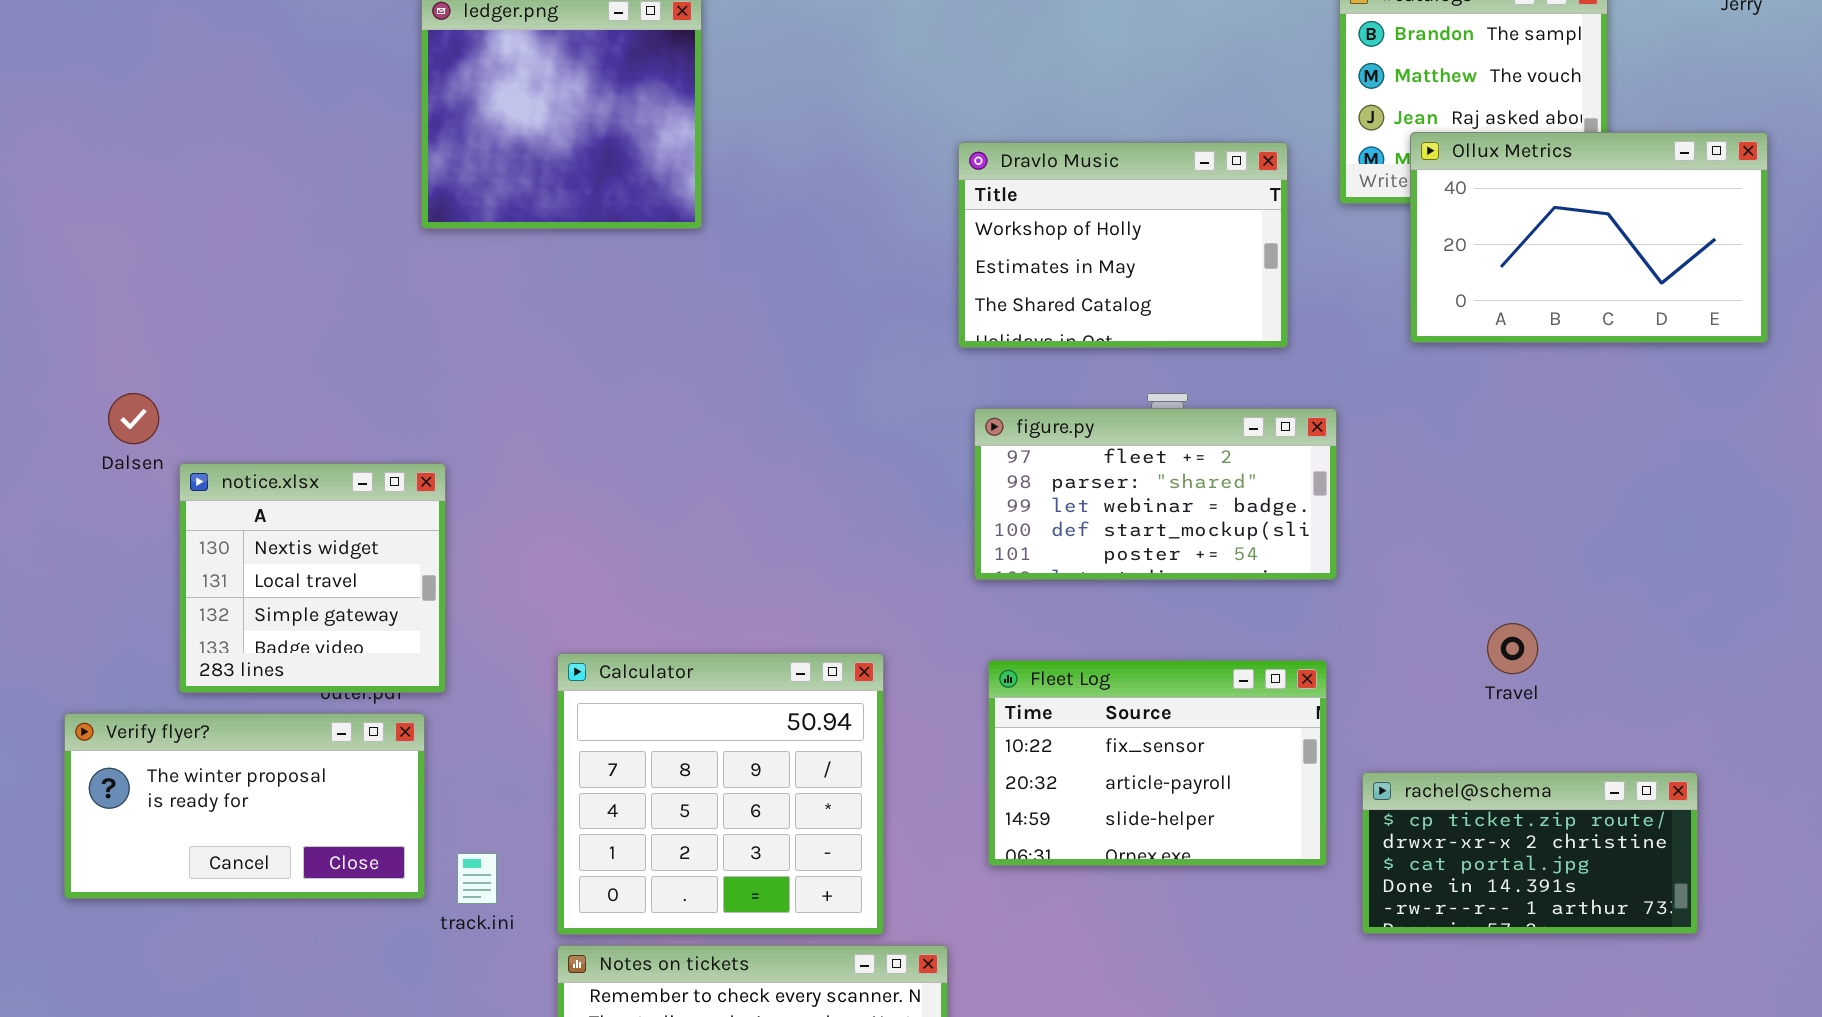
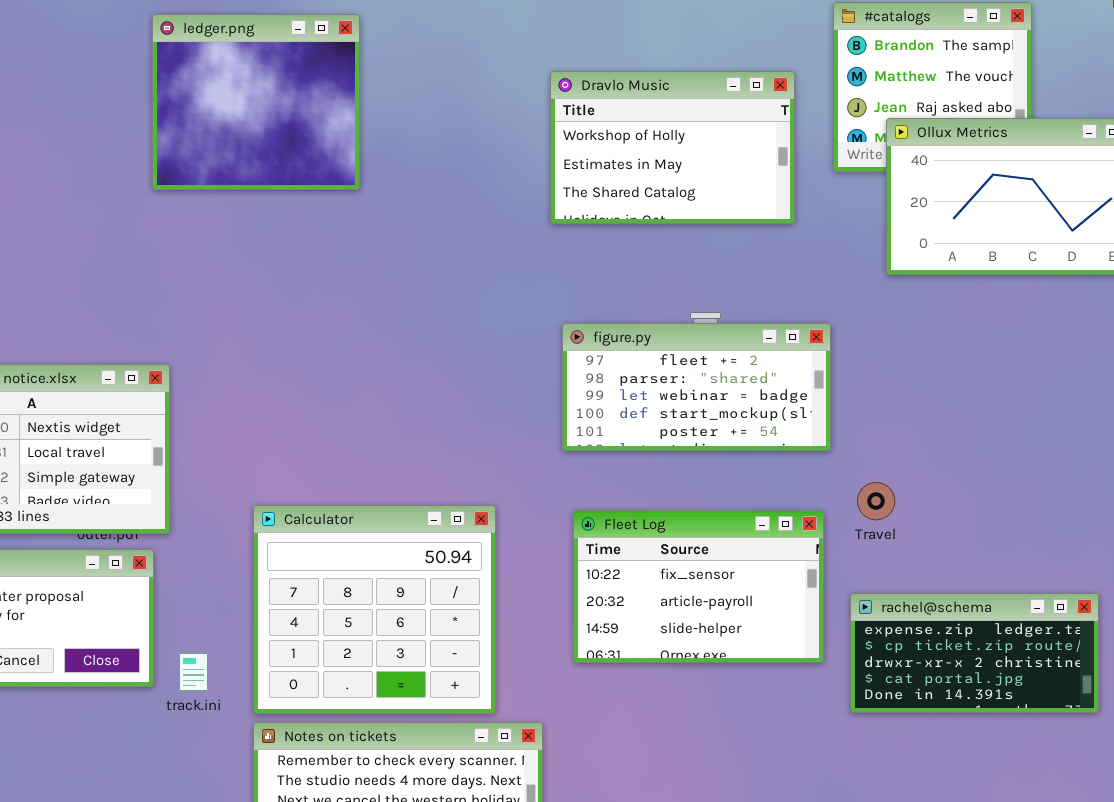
Dravlo Music: [958,142,1288,348] -> [550,71,795,224], moved
Travel: [1487,623,1538,674] -> [857,482,895,520], moved
rachel@schema: [1362,772,1698,934] -> [850,593,1099,713], scrolled up 1 row

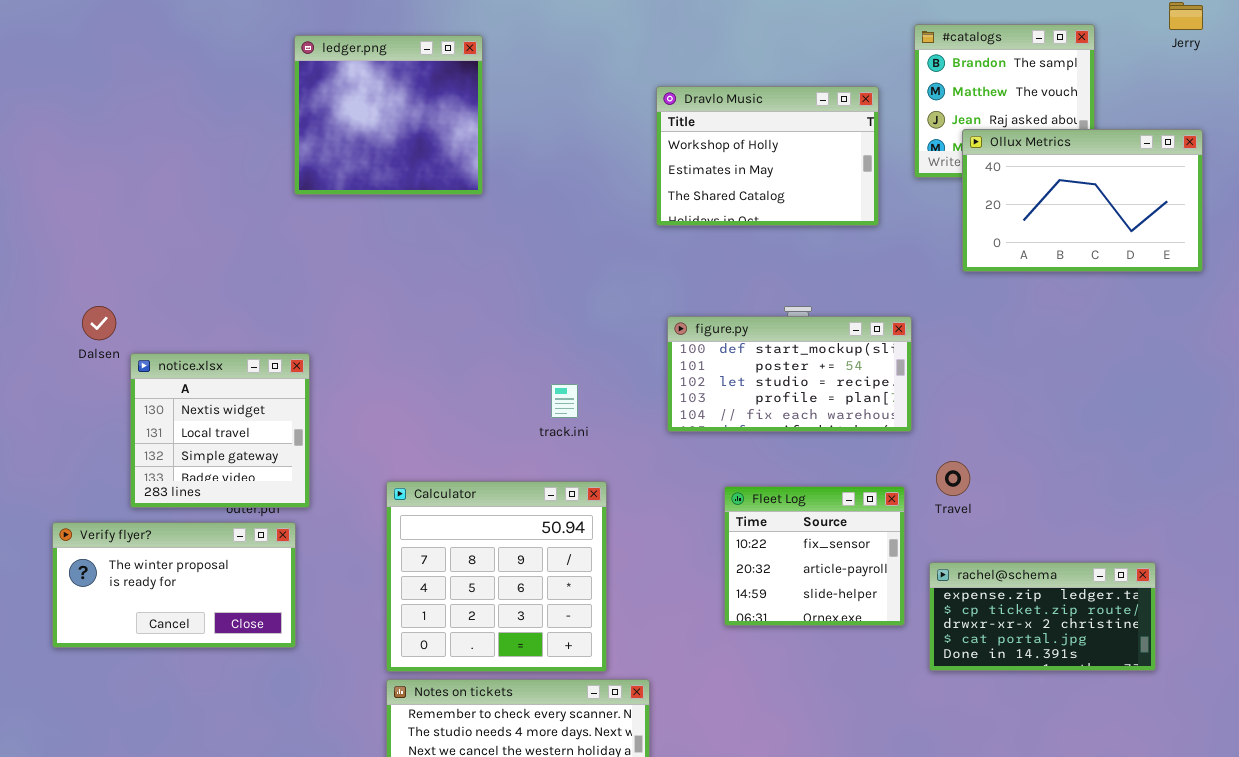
figure.py: [562,323,831,451] -> [667,316,912,432], scrolled down 3 rows
Fleet Log: [573,510,824,663] -> [724,486,905,626], resized
track.ini: [179,653,208,691] -> [551,384,578,418], moved

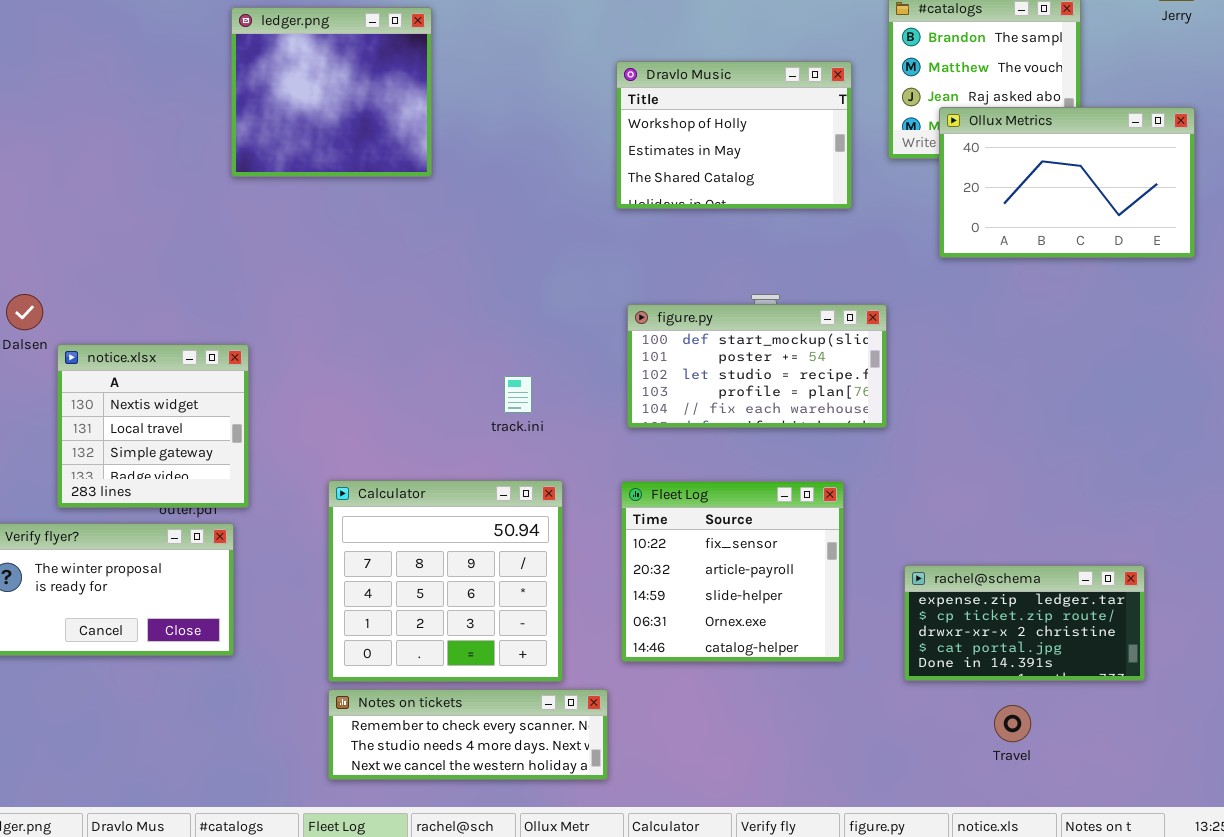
Travel: [936,461,970,496] -> [994,705,1031,742], moved
Fleet Log: [724,486,905,626] -> [621,481,844,662], moved, resized

